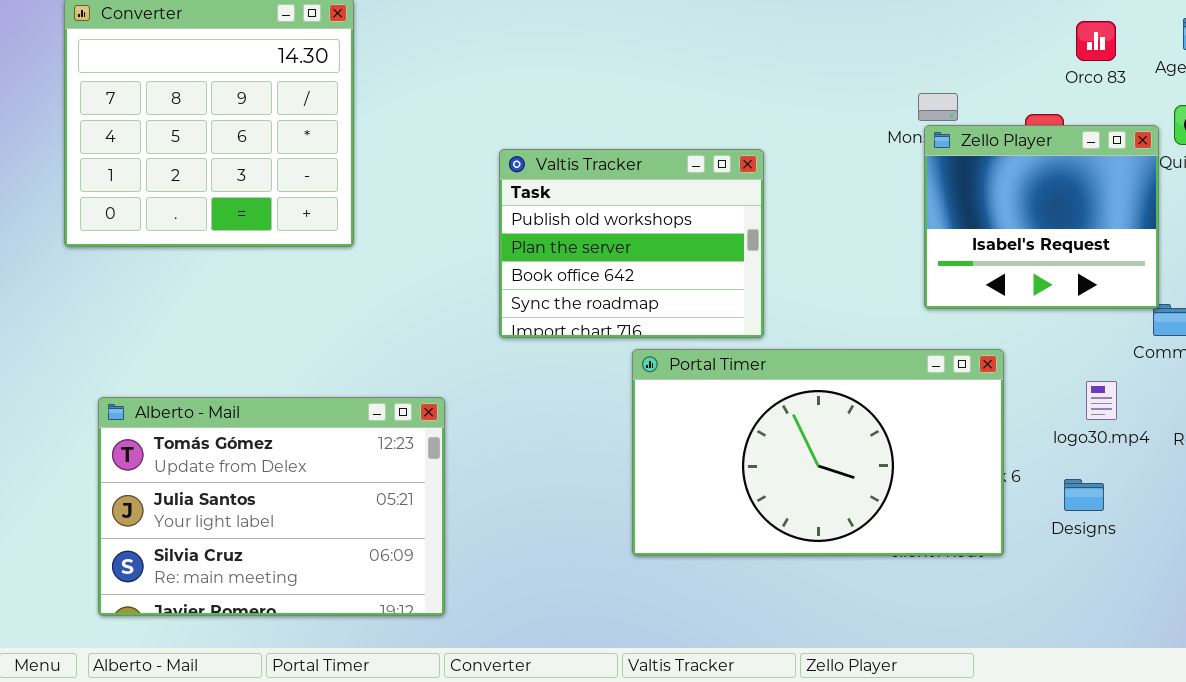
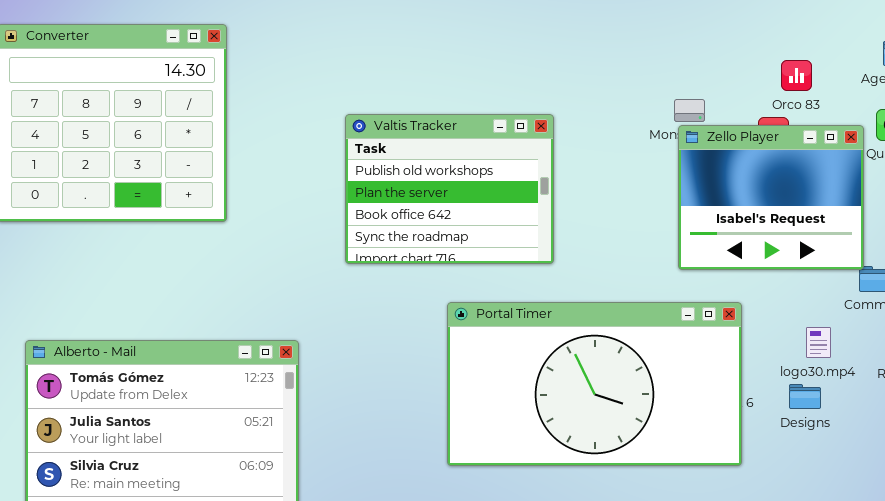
Orco 83: [1076,21,1116,61] -> [781,60,812,91], moved
Valtis Tracker: [499,149,764,338] -> [345,114,554,264], moved
Designs: [1064,479,1104,511] -> [789,384,821,409], moved

